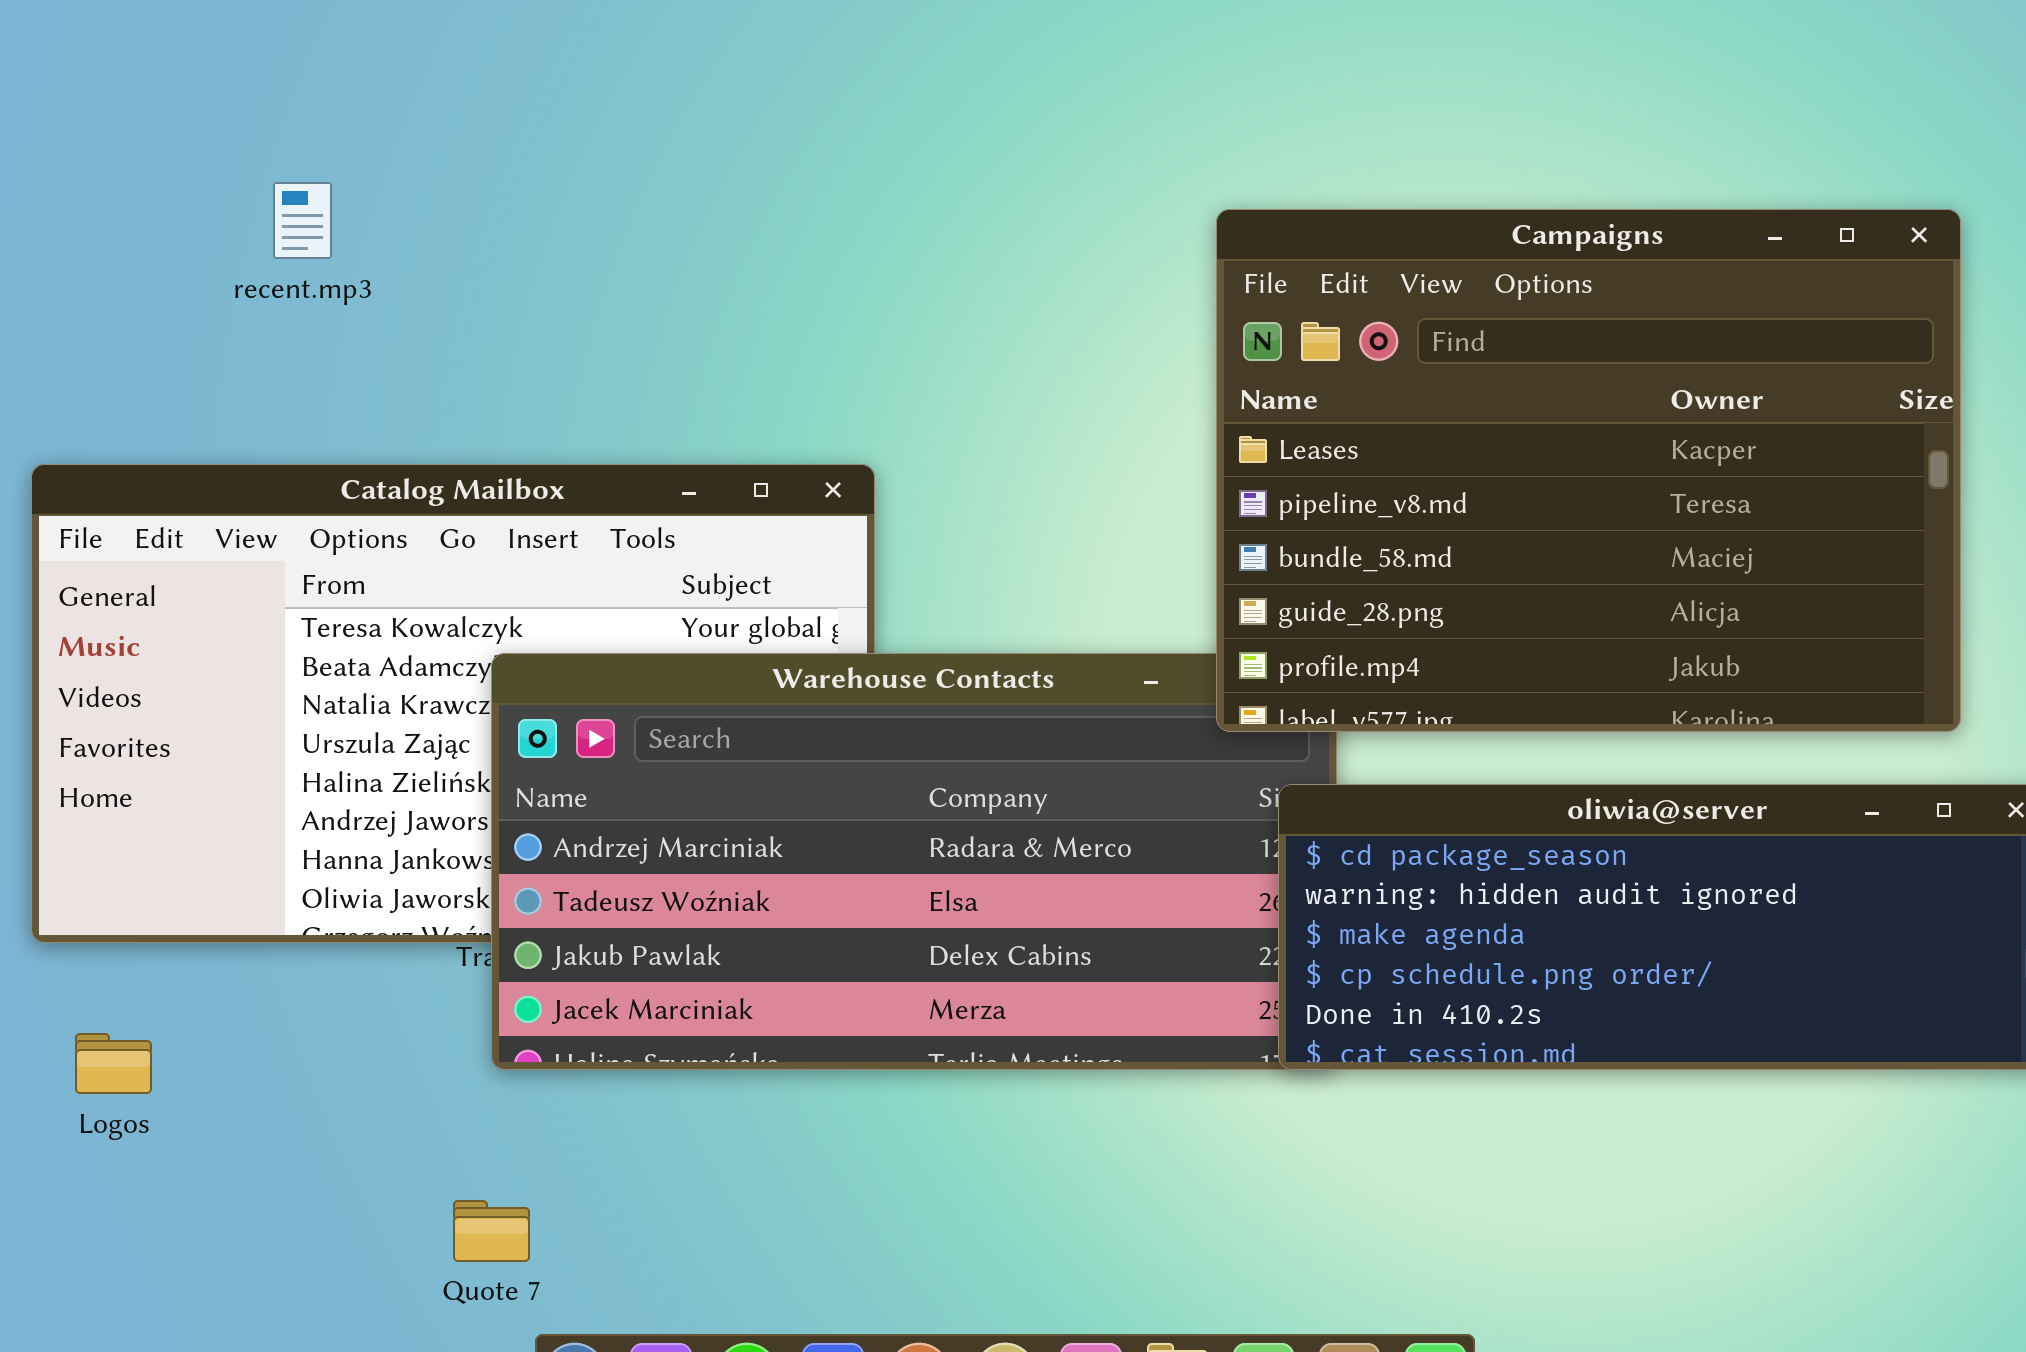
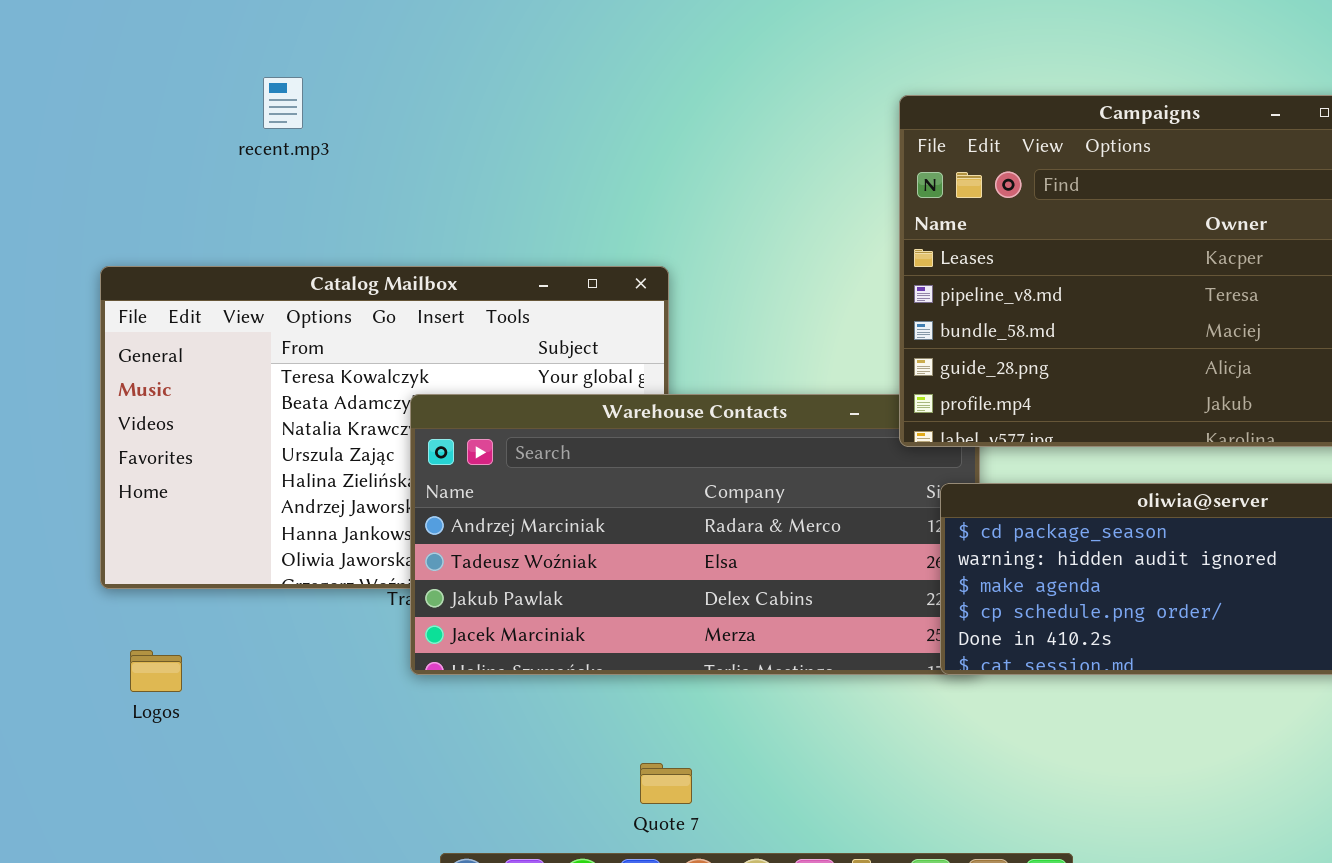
Quote 7: [453,1200,530,1262] -> [640,763,692,804], moved

